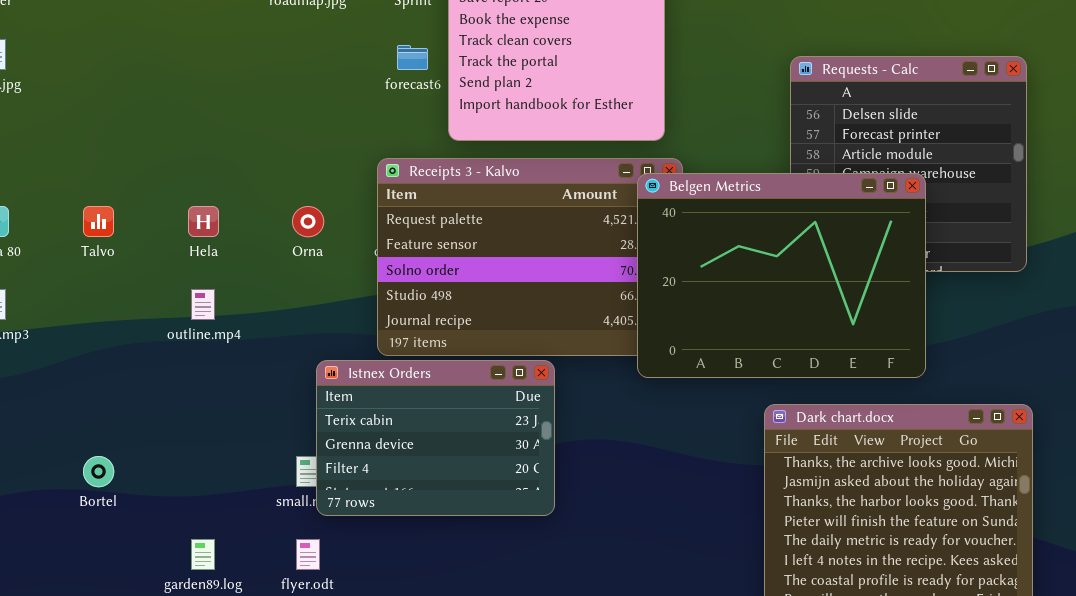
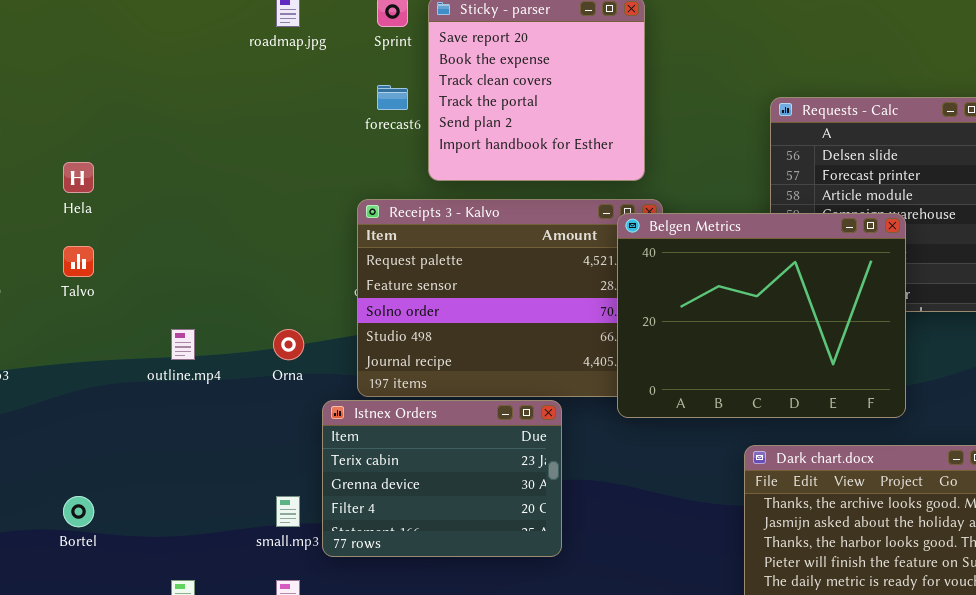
Hela: [188,206,219,237] -> [63,162,94,193], moved
Orna: [292,206,324,237] -> [273,329,304,360], moved
Istnex Orders: [316,360,555,516] -> [322,400,562,557], moved

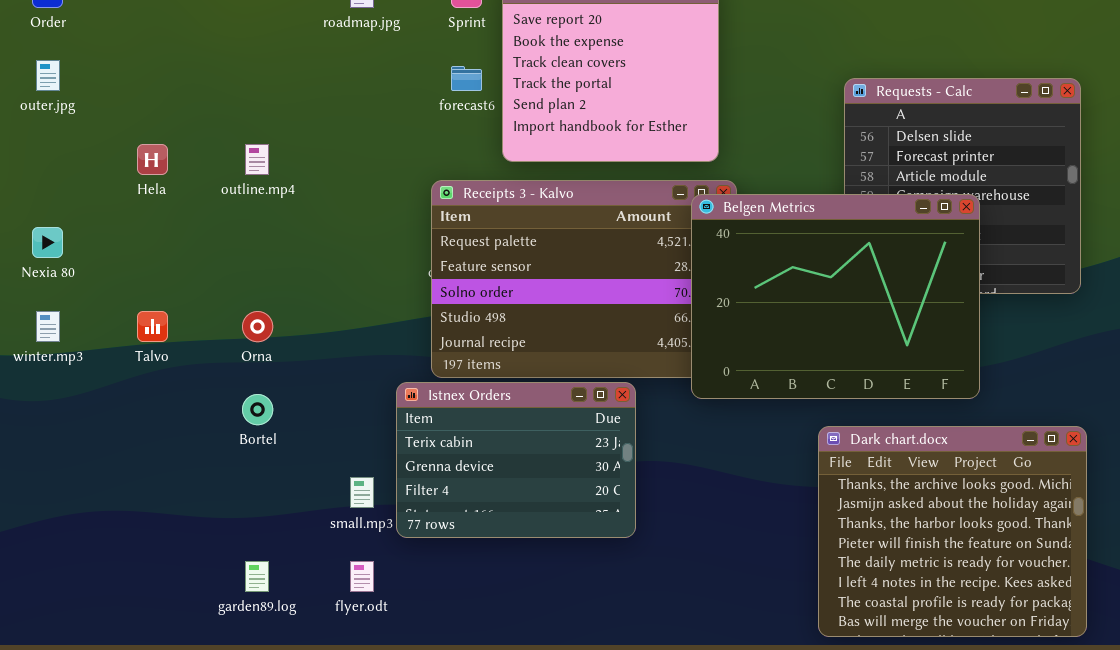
Talvo: [63,246,94,277] -> [137,311,168,342], moved
outline.mp4: [171,329,195,360] -> [245,144,269,175], moved
Orna: [273,329,304,360] -> [242,311,273,342], moved
Bortel: [63,496,94,527] -> [242,394,273,425], moved

